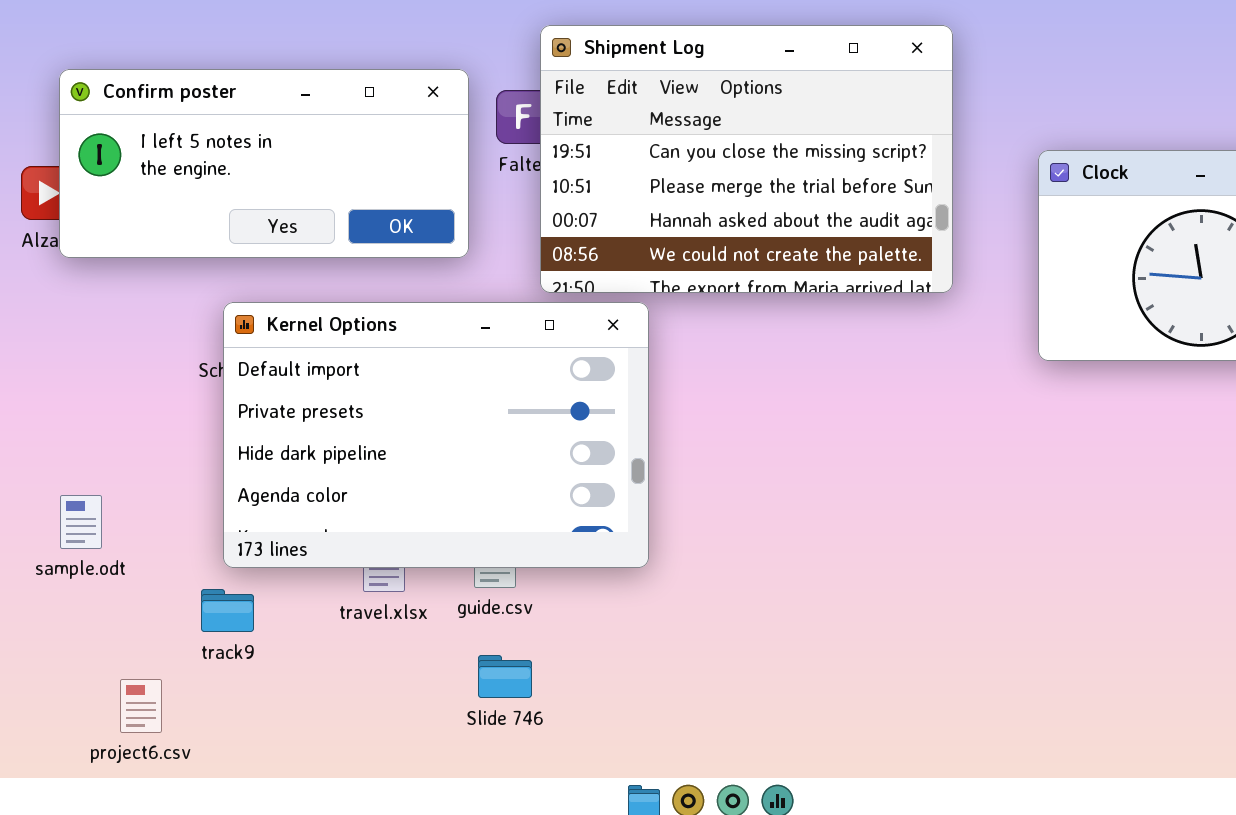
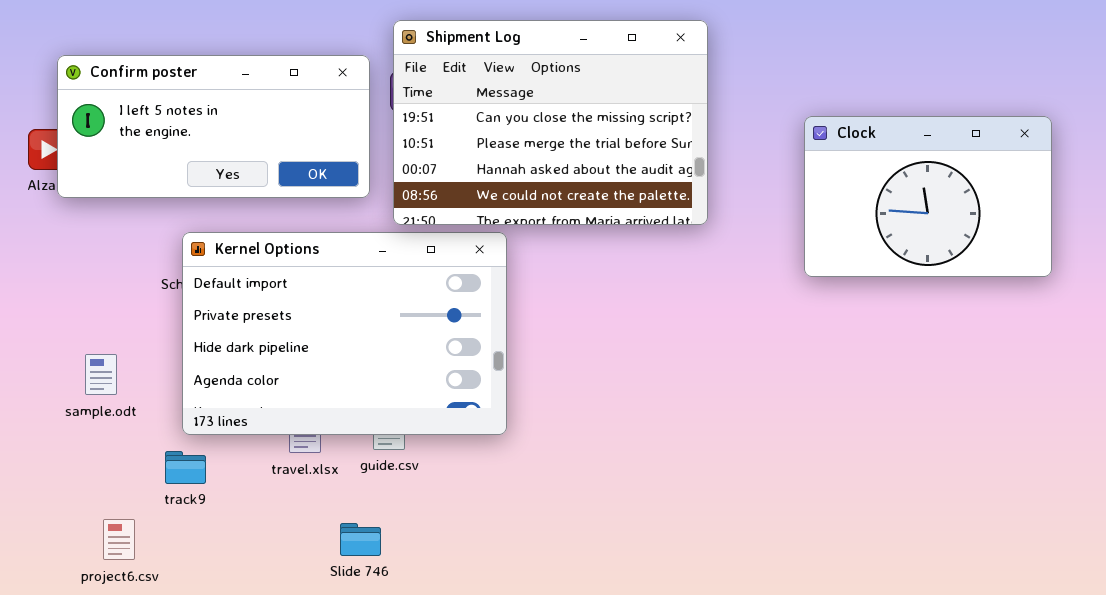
Shipment Log: [540,25,953,293] -> [393,20,708,225], moved
sample.odt: [60,495,102,549] -> [85,354,117,395], moved
Slide 746: [478,655,532,698] -> [340,523,381,556], moved

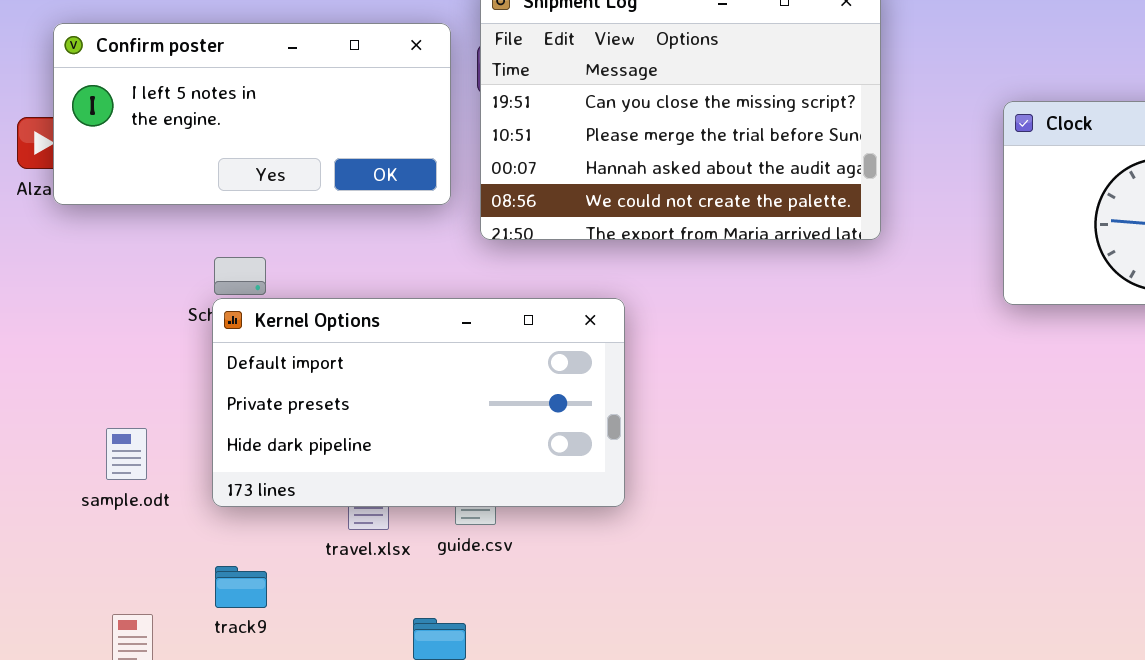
Kernel Options: [182,232,507,435] -> [212,298,625,507], resized
sample.odt: [85,354,117,395] -> [106,428,147,480], moved
track9: [165,451,206,484] -> [215,566,267,608], moved

